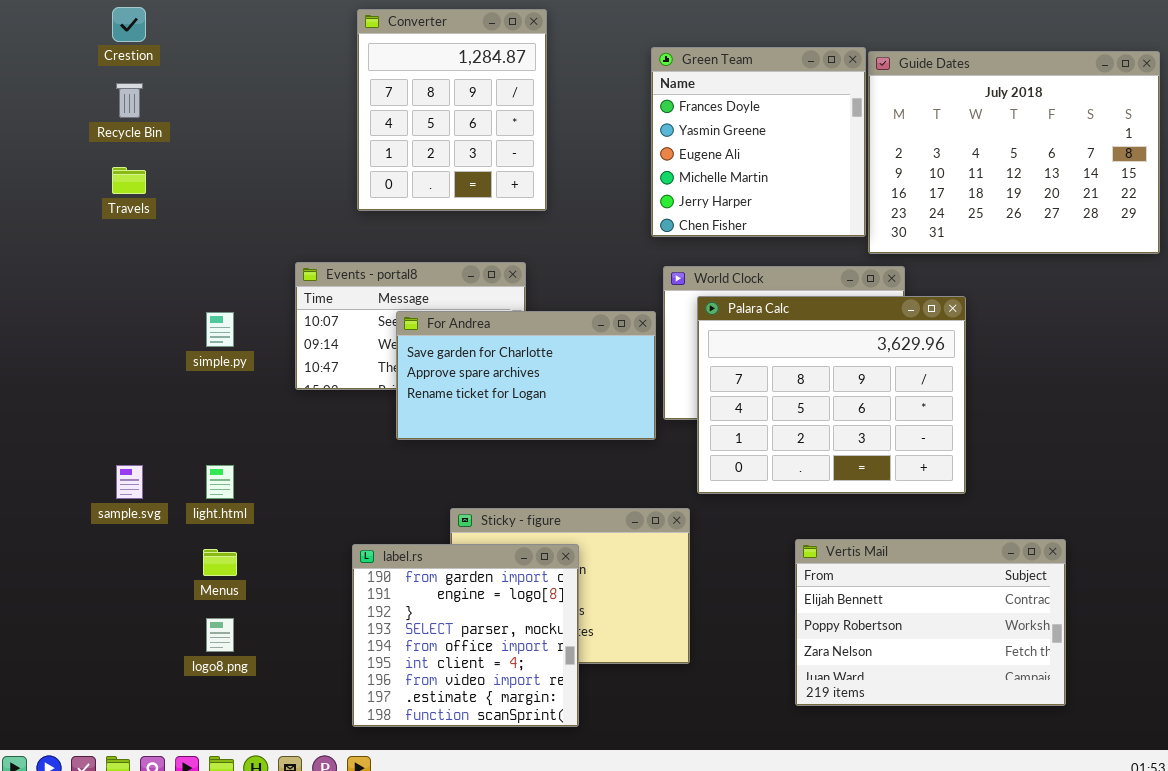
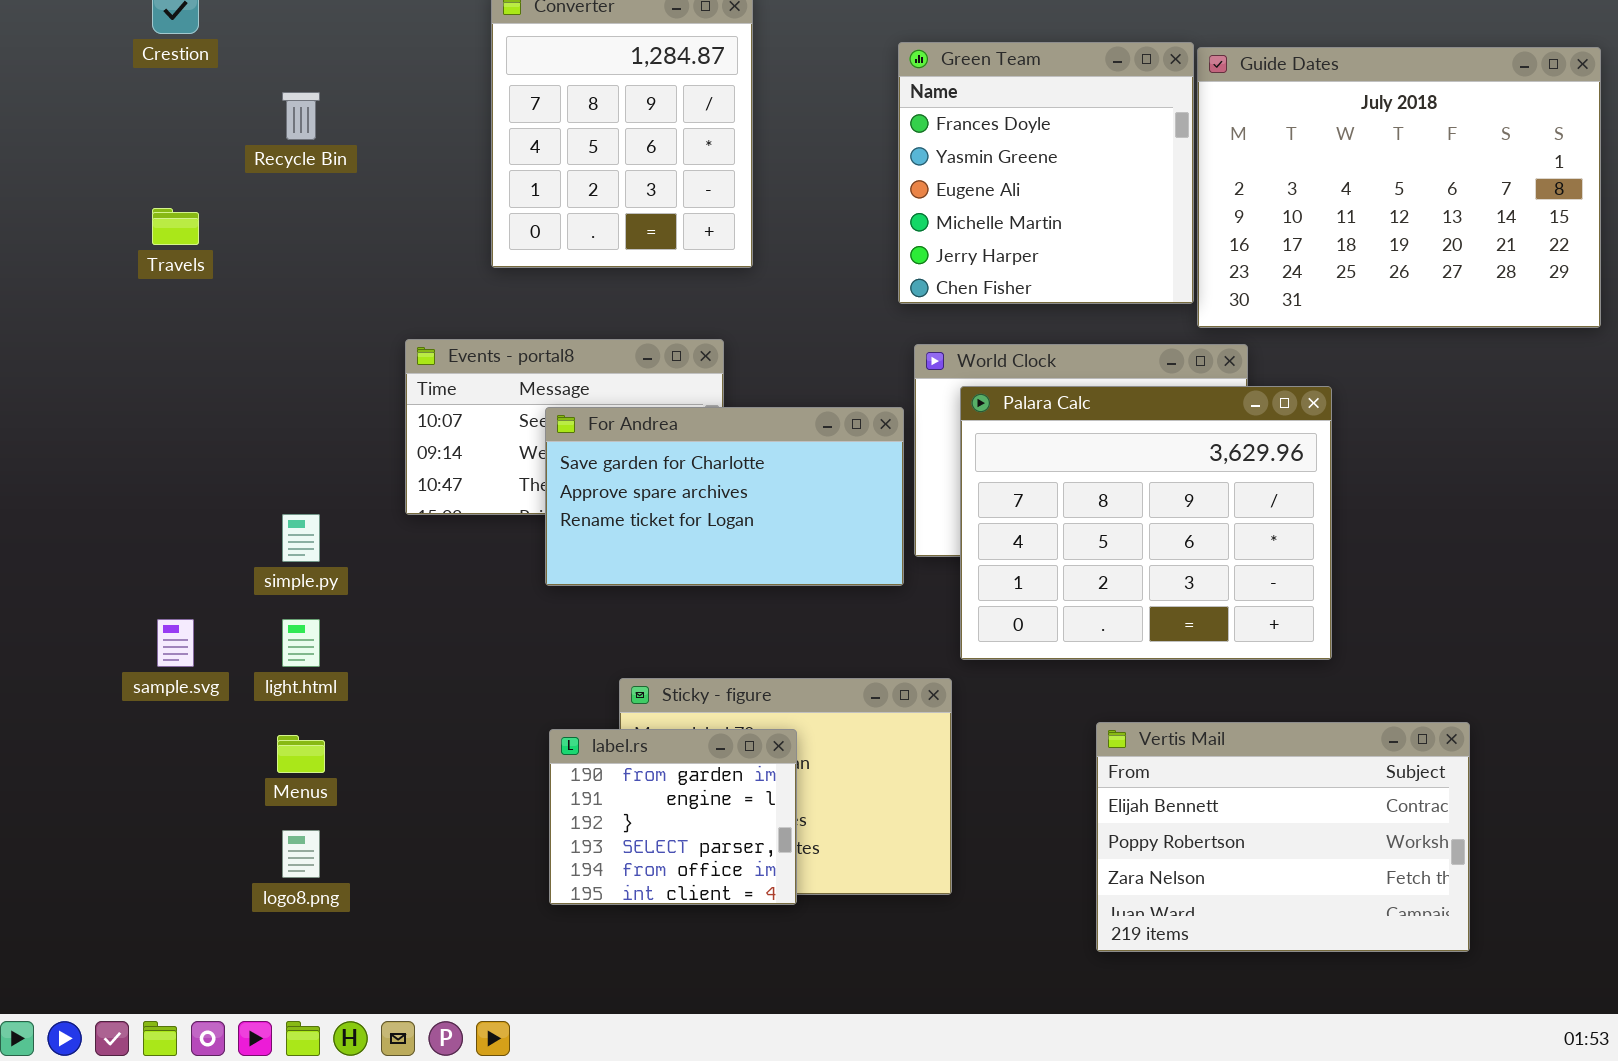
Recycle Bin: [116,83,143,118] -> [282,92,320,140], moved
simple.py: [206,312,234,347] -> [282,514,320,562], moved
label.rs: [352,544,579,727] -> [549,729,797,905], resized

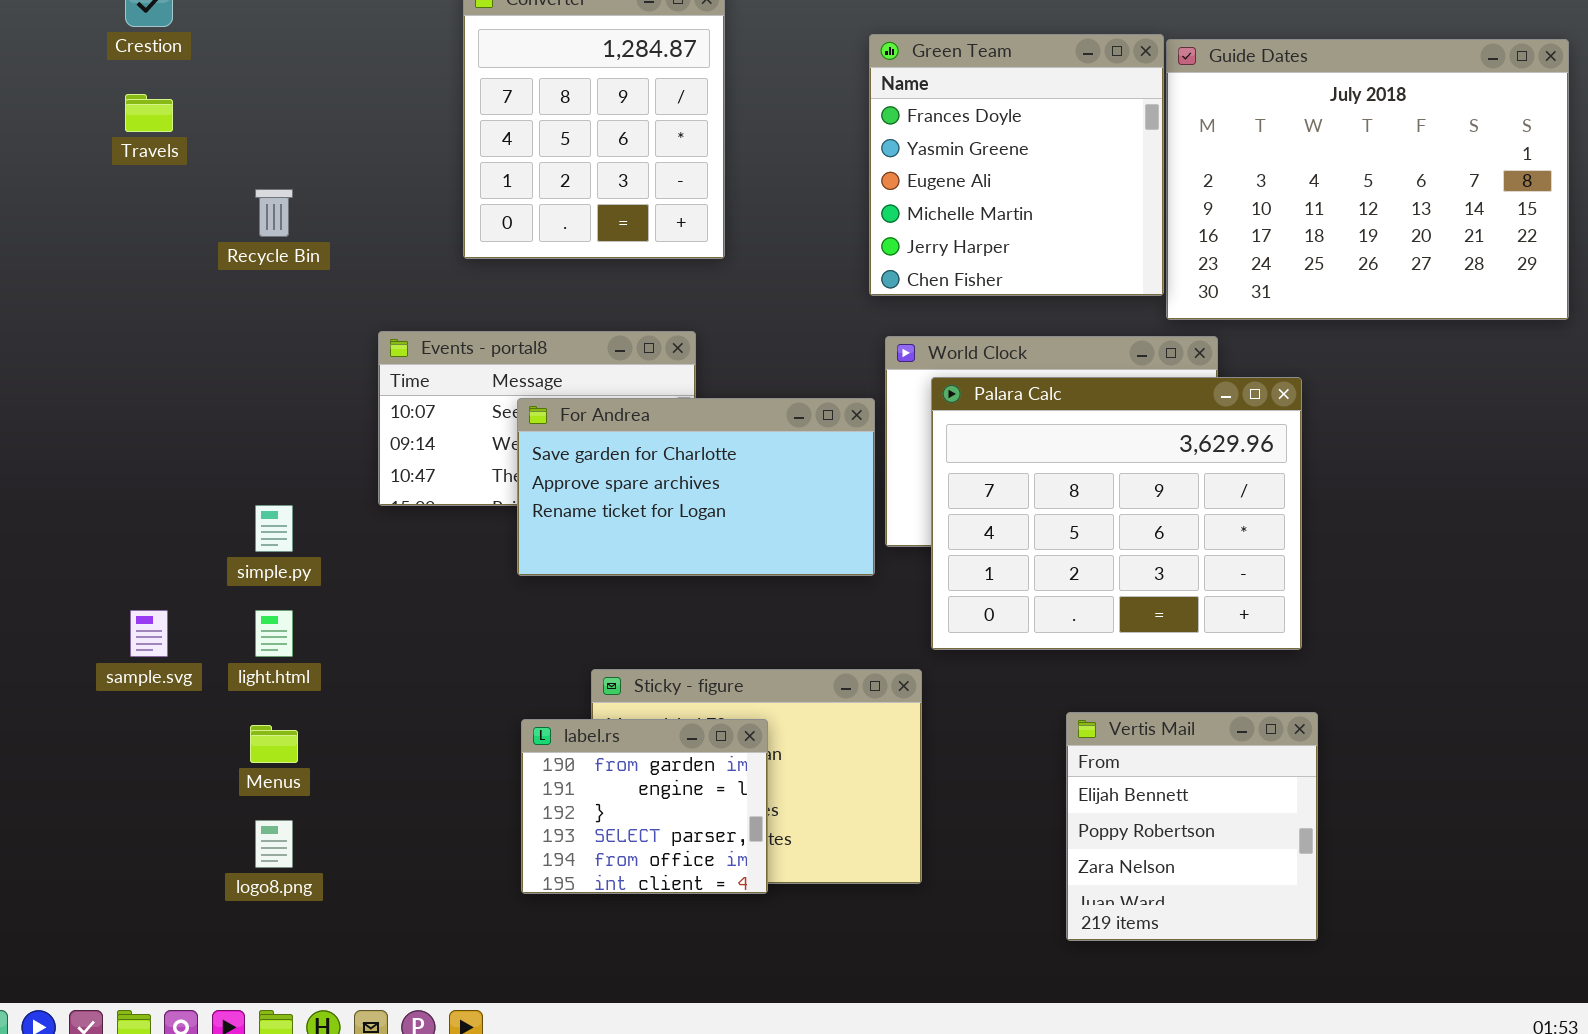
Recycle Bin: [282,92,320,140] -> [255,189,293,237], moved
Travels: [152,208,199,245] -> [125,94,173,132], moved
Vertis Mail: [1096,722,1470,952] -> [1066,712,1318,941], resized

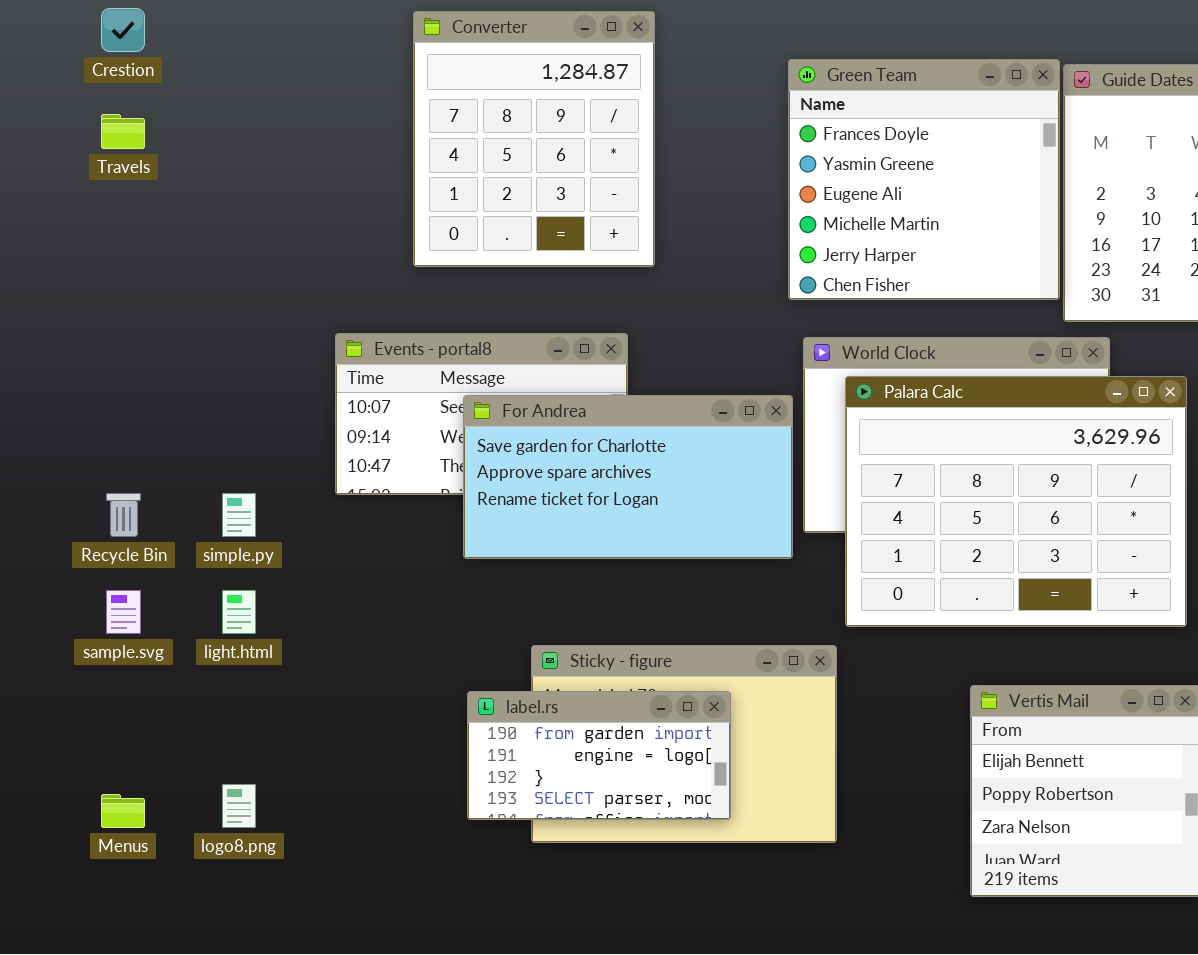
Recycle Bin: [255,189,293,237] -> [106,493,141,537], moved
label.rs: [521,719,768,894] -> [467,691,731,820], resized
Menus: [250,725,298,763] -> [101,794,145,828], moved

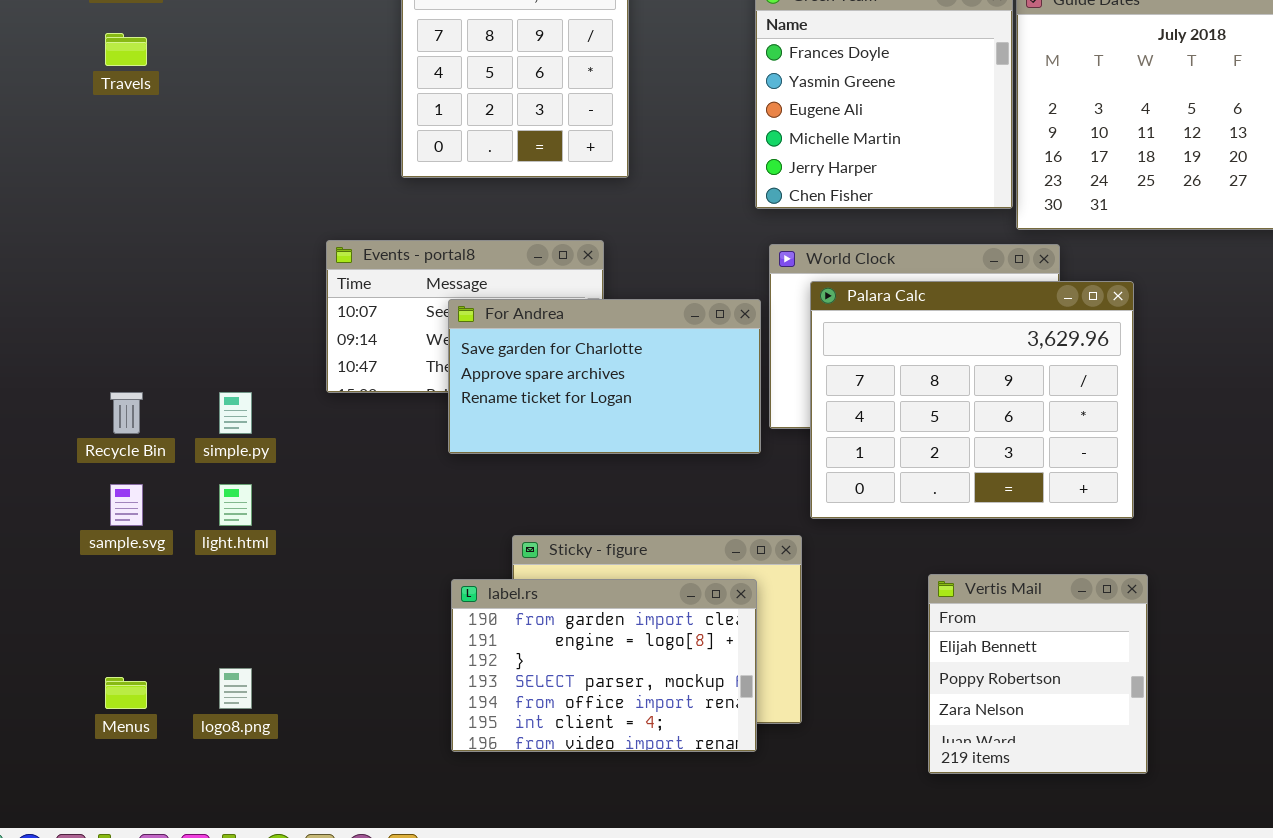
label.rs: [467,691,731,820] -> [451,579,757,752], resized

